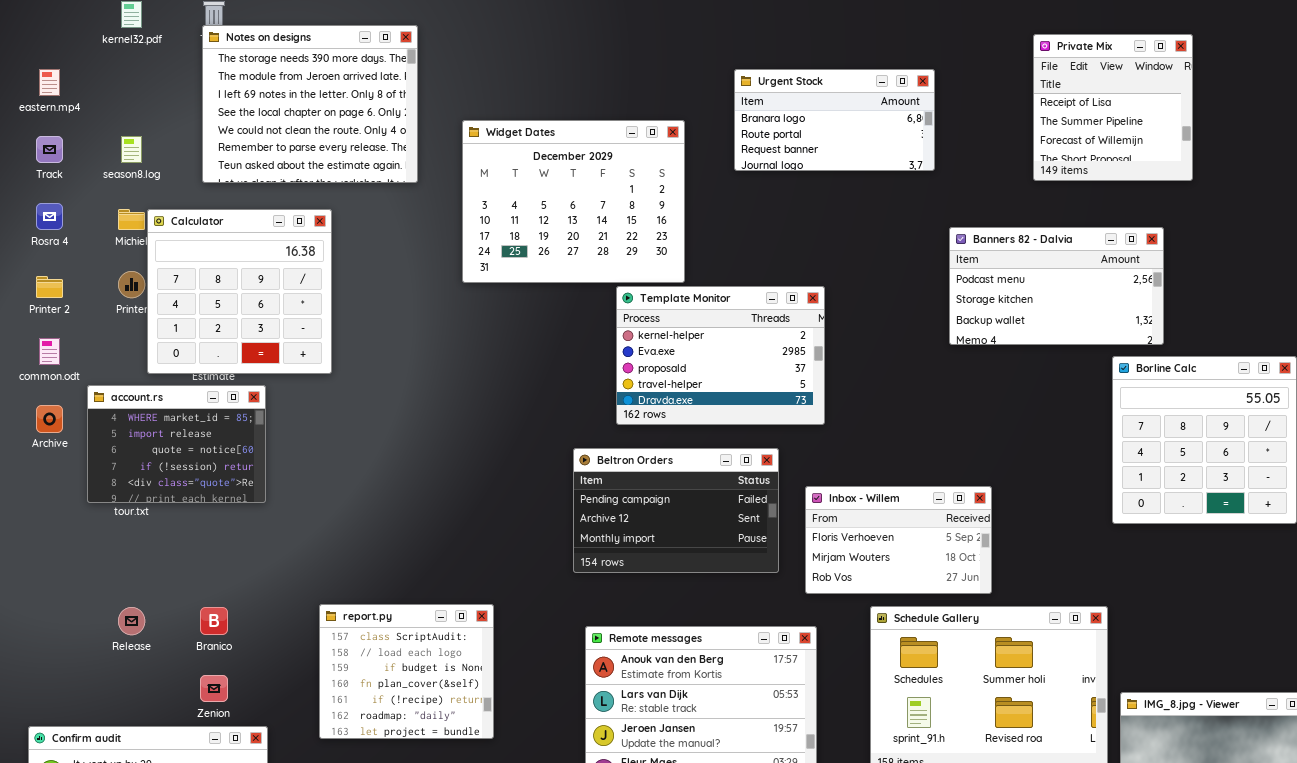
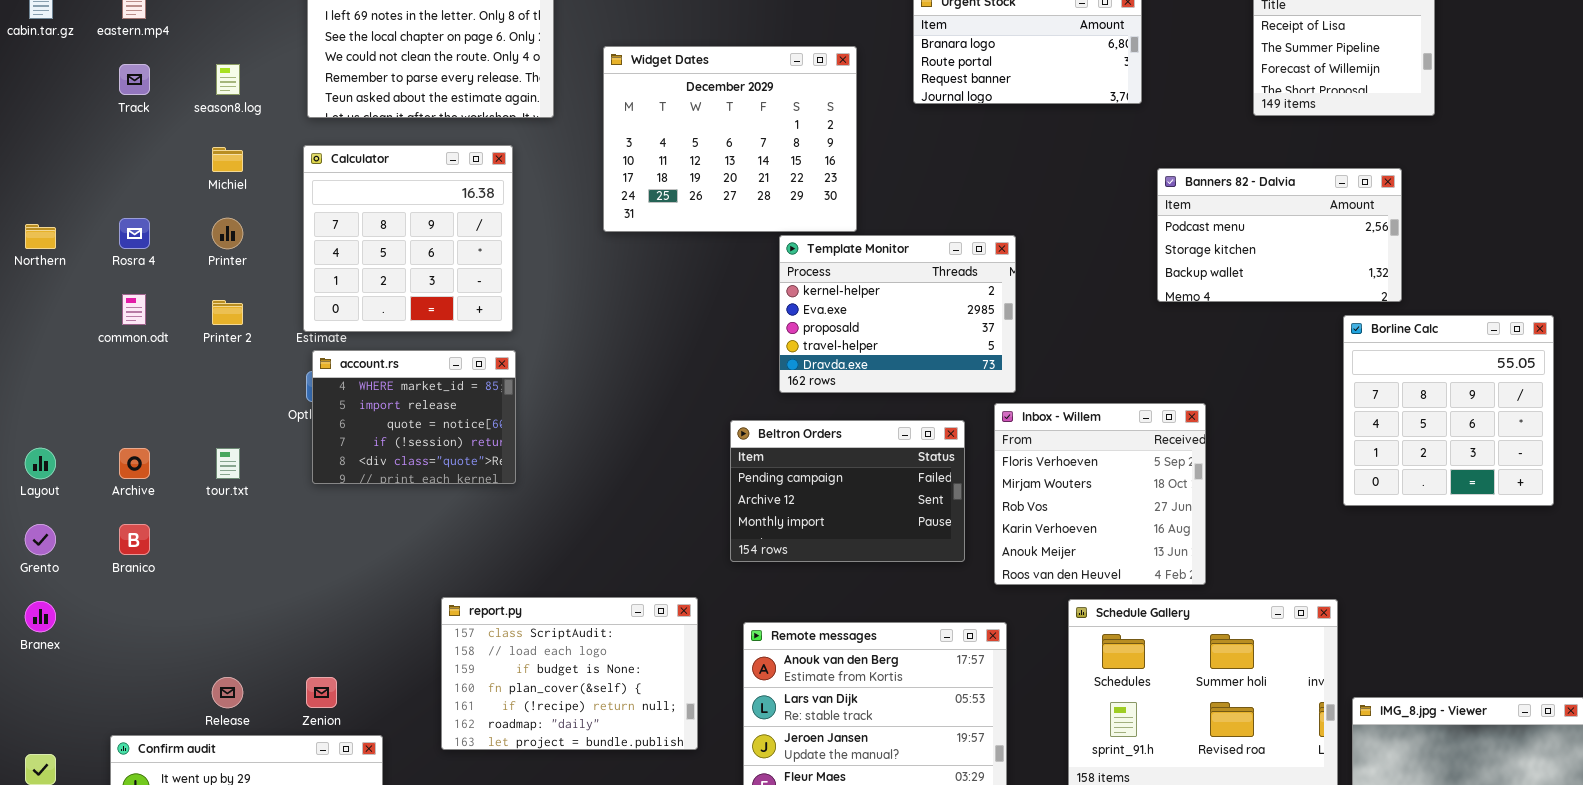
Rosra 4: [36,203,63,230] -> [119,218,150,249], moved
Calculator: [147,209,332,374] -> [303,145,513,332], moved
Printer 2: [36,276,63,298] -> [212,300,243,325], moved
account.rs: [87,385,266,503] -> [312,350,516,484], moved
Archive: [36,405,63,433] -> [119,448,150,479], moved
Inbox - Willem: [805,486,992,594] -> [994,403,1206,585], resized
report.py: [319,604,494,739] -> [441,597,698,750], resized
Release: [118,607,145,635] -> [212,677,243,708], moved
Branico: [200,607,228,635] -> [119,524,150,555], moved

